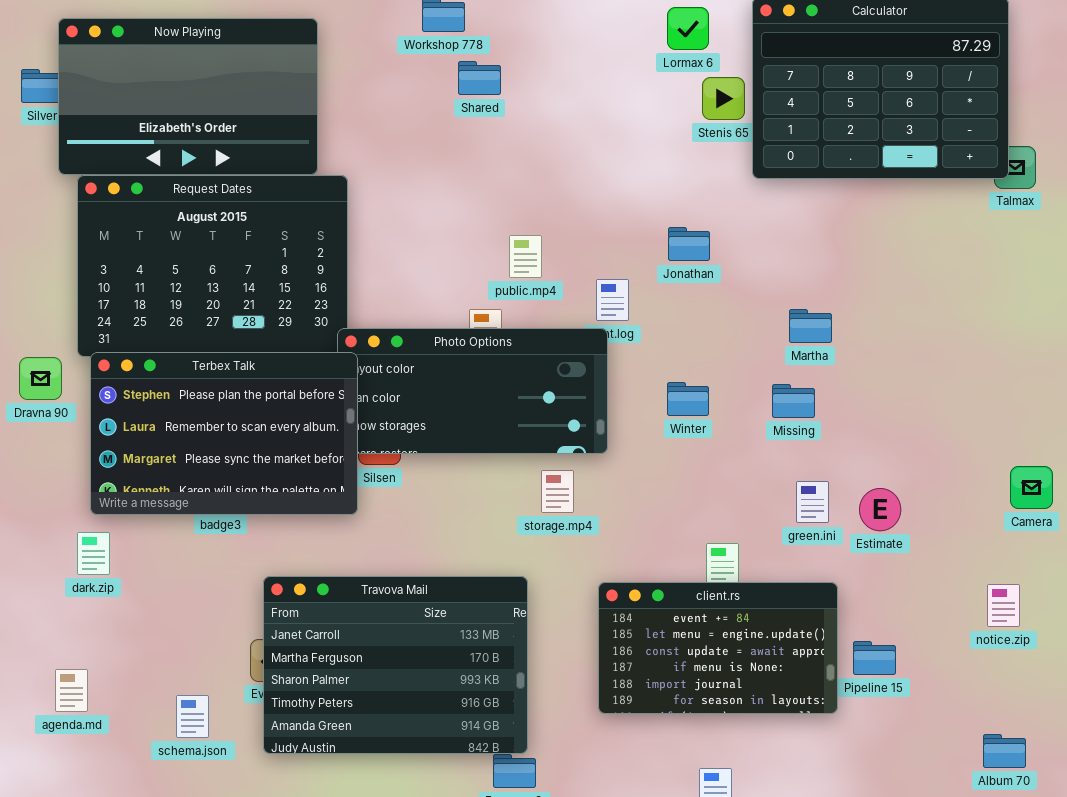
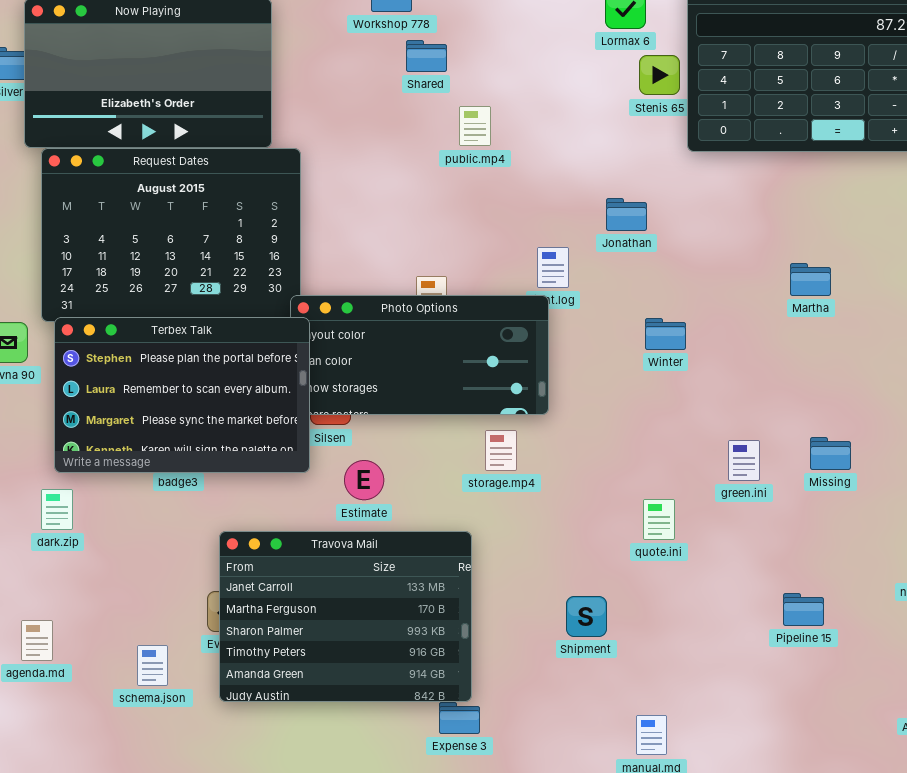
public.mp4: [509,235,542,278] -> [459,106,491,146], moved
Martha: [789,309,832,343] -> [790,263,831,296], moved
Winter: [667,382,709,416] -> [645,318,686,350], moved
Missing: [772,384,815,418] -> [810,437,851,470], moved
Estimate: [859,488,901,531] -> [344,460,384,500], moved
client.rs: [598,582,838,714] -> none, closed

